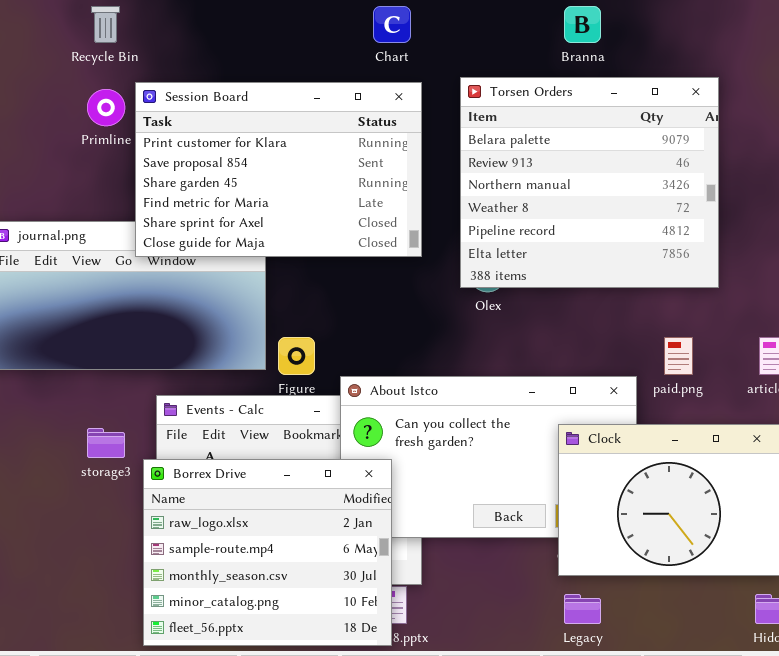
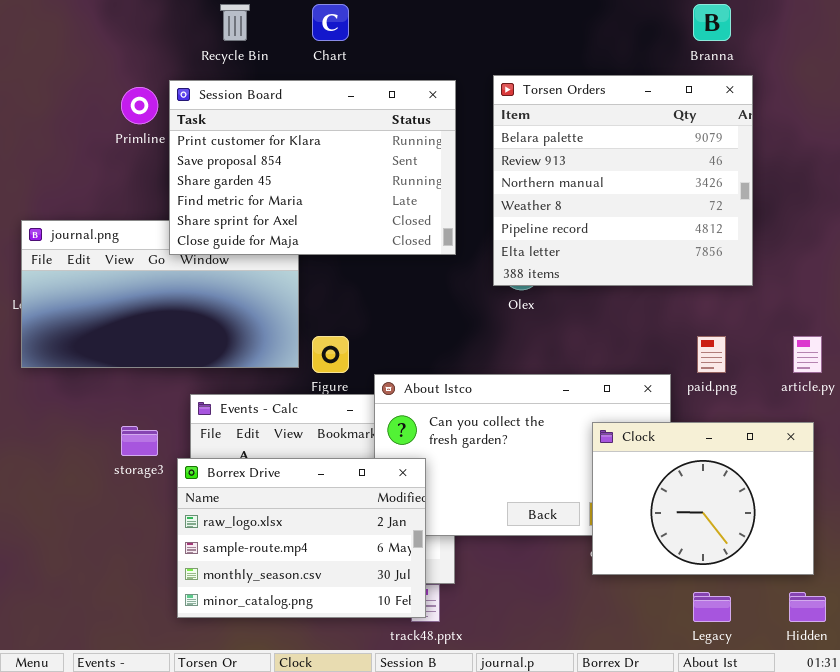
Recycle Bin: [91,6,120,43] -> [220,4,250,41], moved
Chart: [373,6,411,43] -> [312,4,349,41], moved
Branna: [564,6,601,43] -> [693,4,731,41], moved
Borrex Drive: [143,459,392,646] -> [177,458,426,618], resized
Legacy: [564,594,601,624] -> [693,592,731,622], moved

